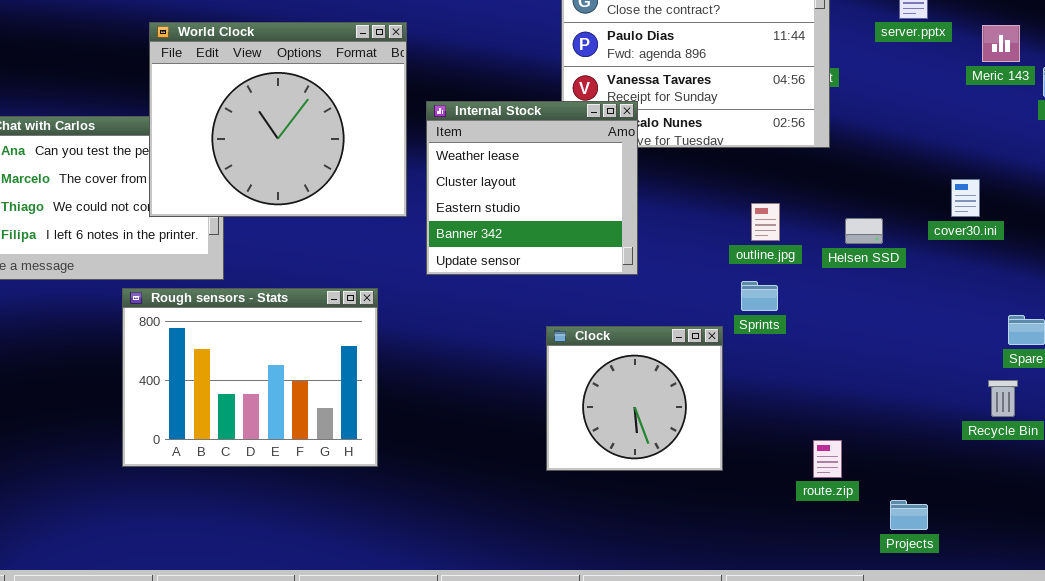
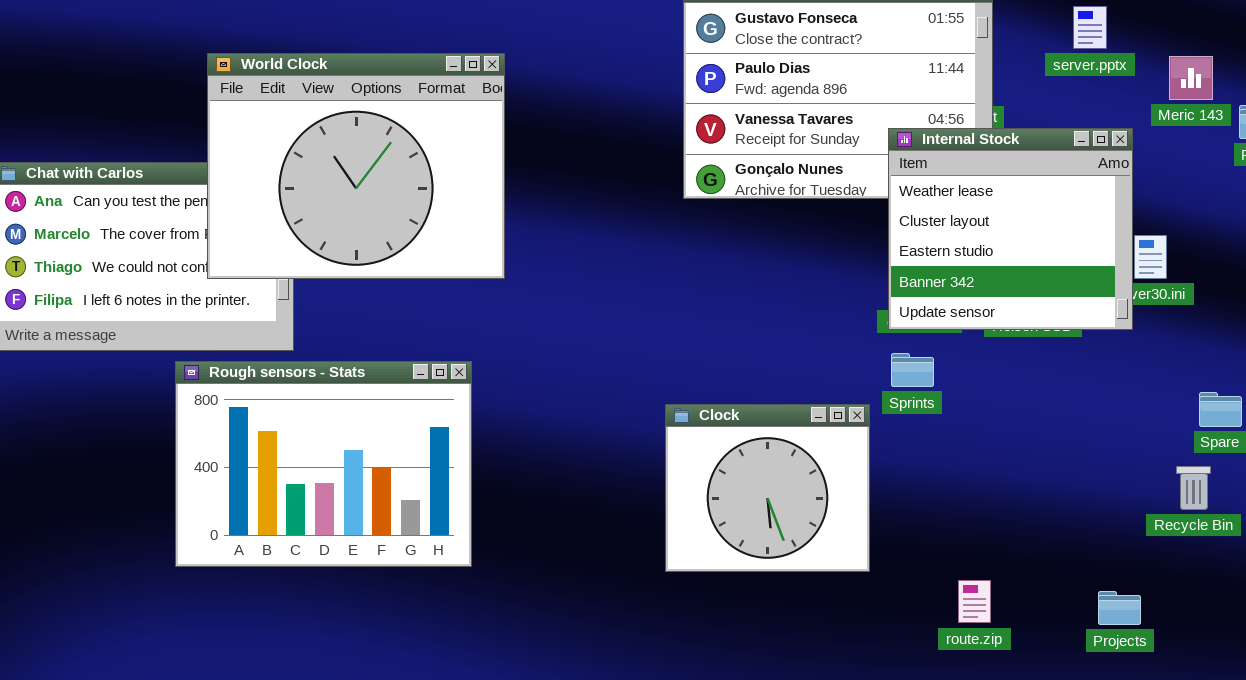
Internal Stock: [426,101,638,275] -> [888,128,1133,330], moved
route.zip: [813,440,842,478] -> [958,580,991,623], moved
Projects: [890,500,928,530] -> [1098,591,1141,625], moved

